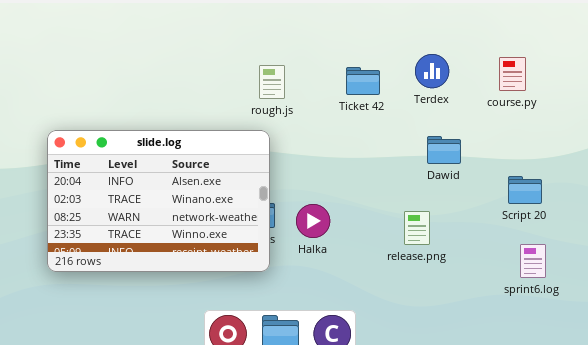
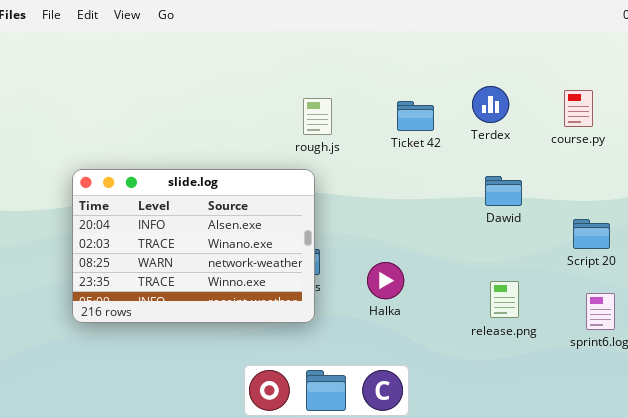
Halka: [296,204,330,238] -> [367,262,404,299], moved
release.png: [404,211,430,245] -> [490,281,519,318], moved

